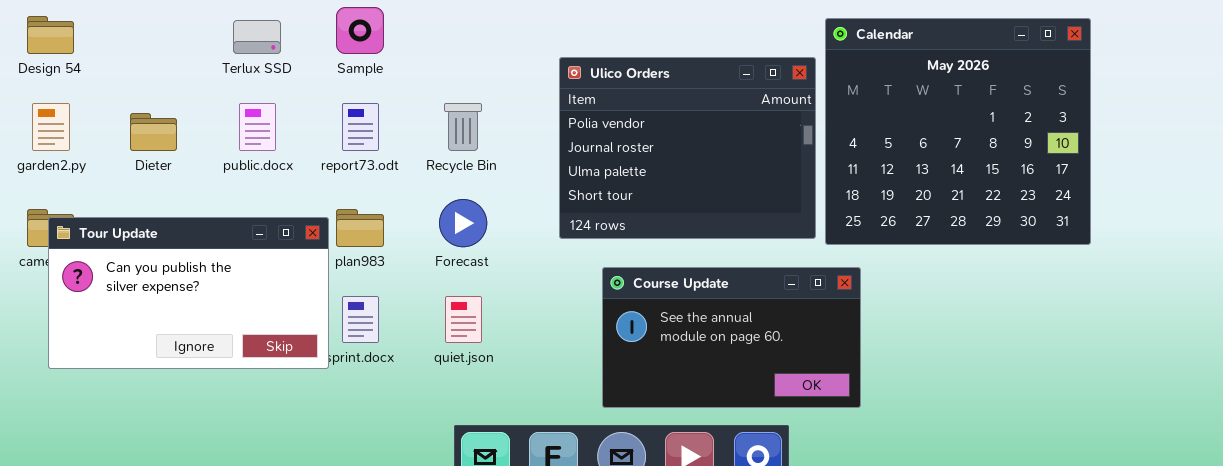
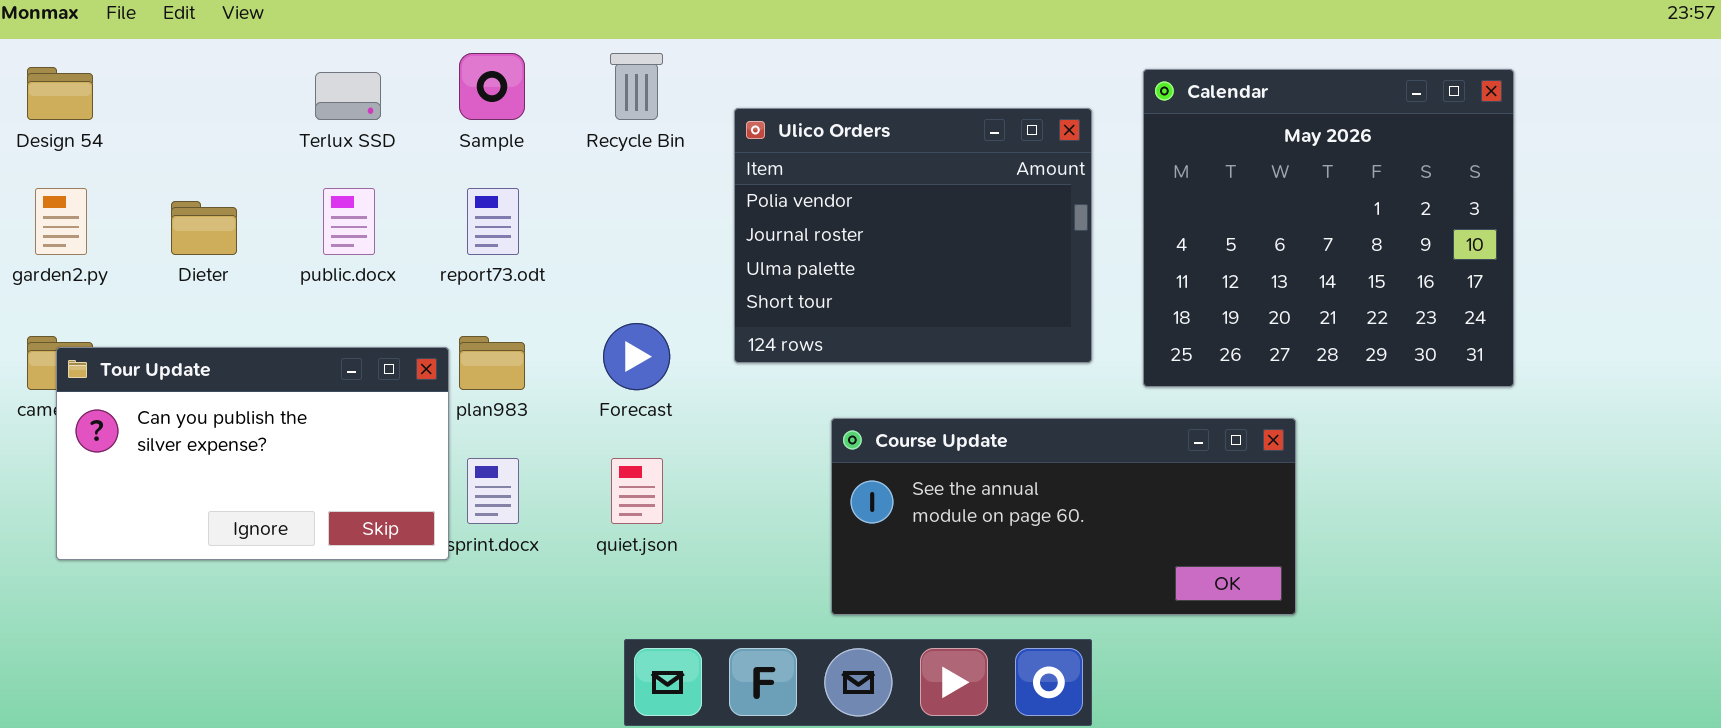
Ulico Orders: [559,57,816,239] -> [734,108,1092,363], moved
Recycle Bin: [444,103,482,151] -> [610,53,663,120], moved
Course Update: [602,267,861,408] -> [831,418,1296,615], resized

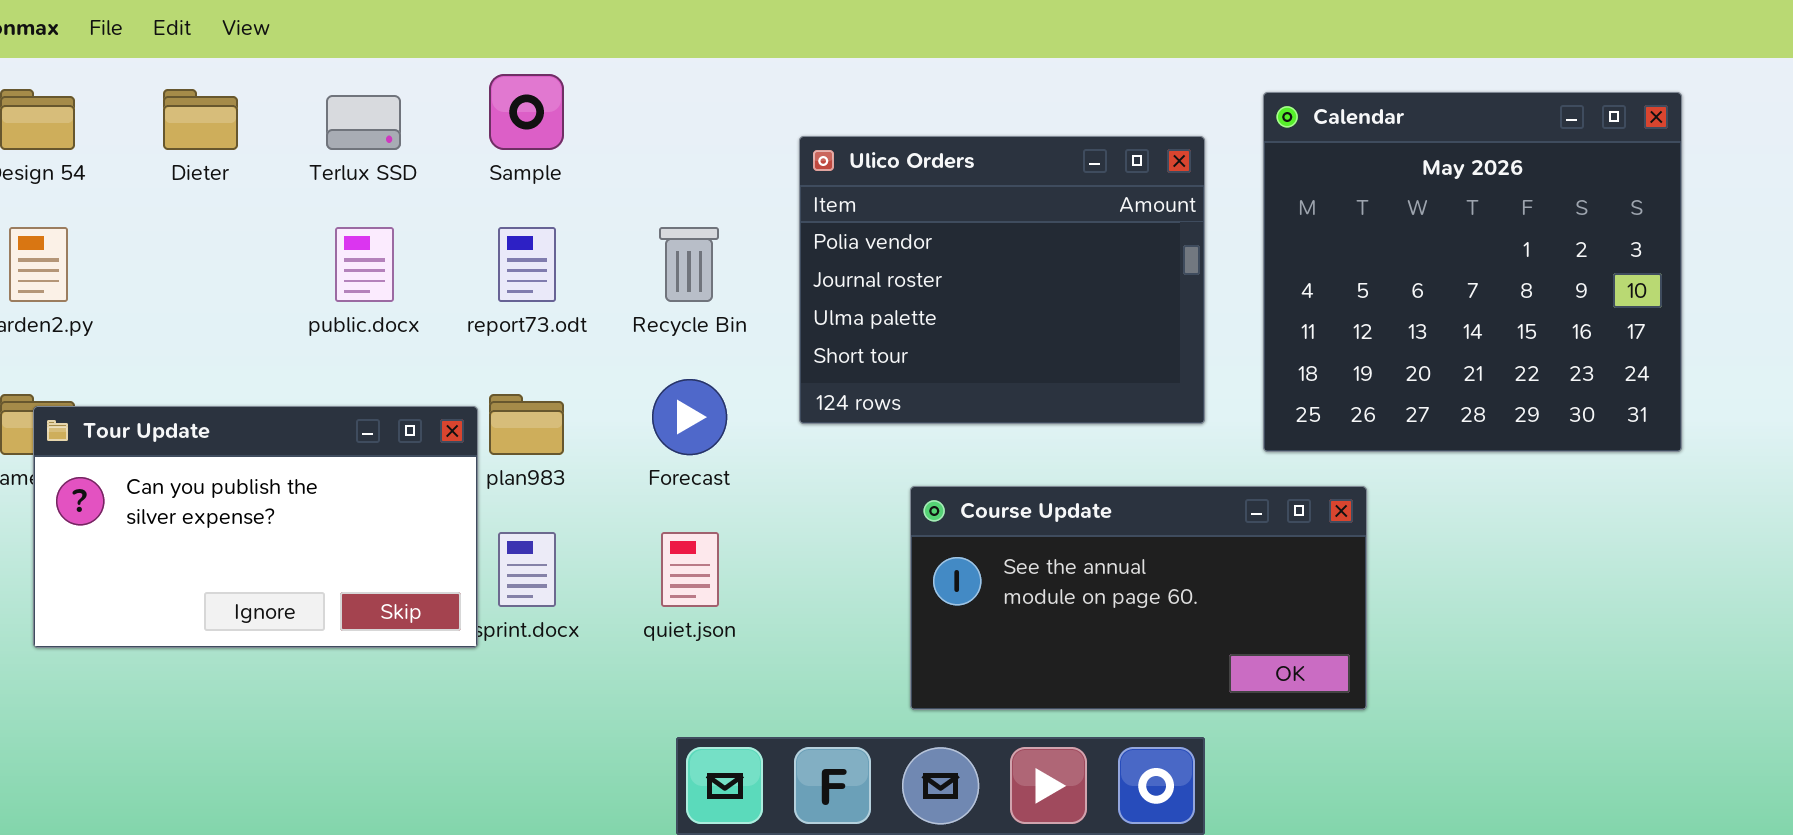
Recycle Bin: [610,53,663,120] -> [659,227,719,302], moved
Dieter: [171,201,237,255] -> [163,89,238,150], moved
Course Update: [831,418,1296,615] -> [910,486,1367,710], resized

